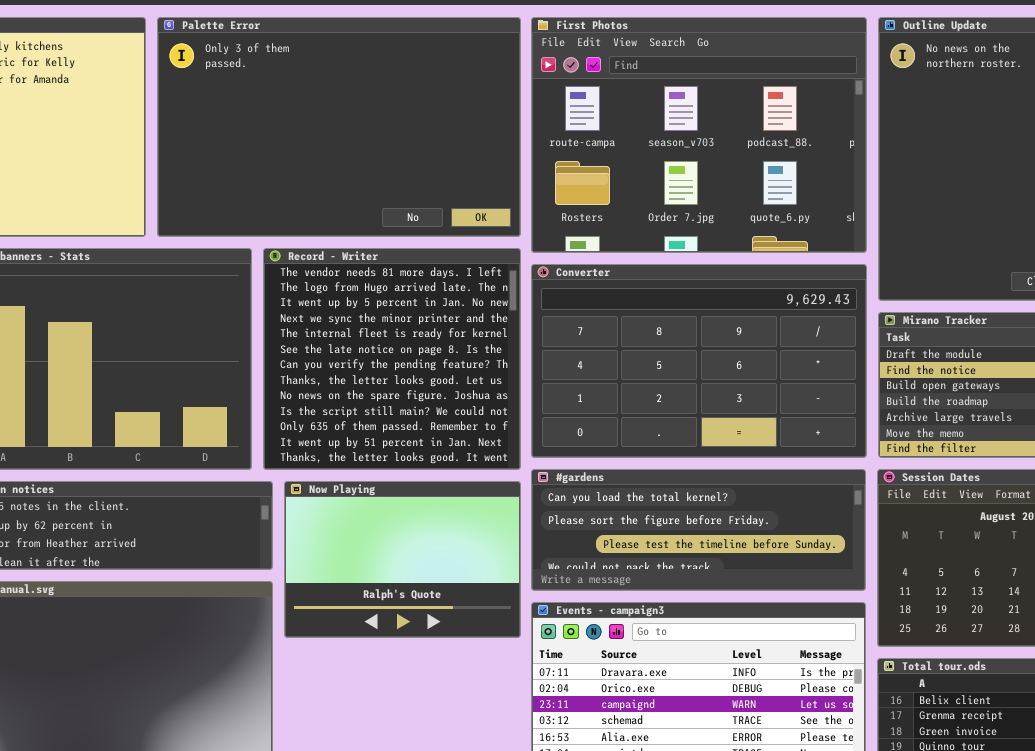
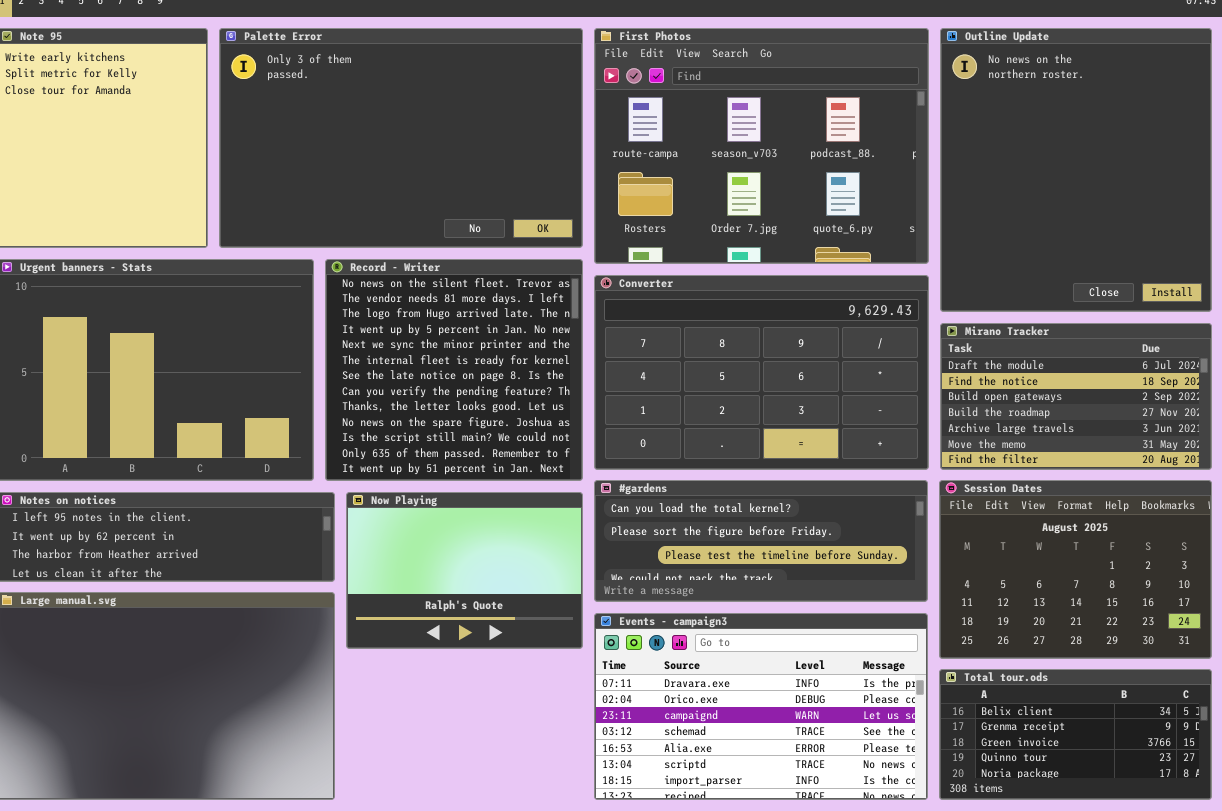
Record - Writer: [263,248,521,470] -> [325,259,583,481], scrolled up 1 row

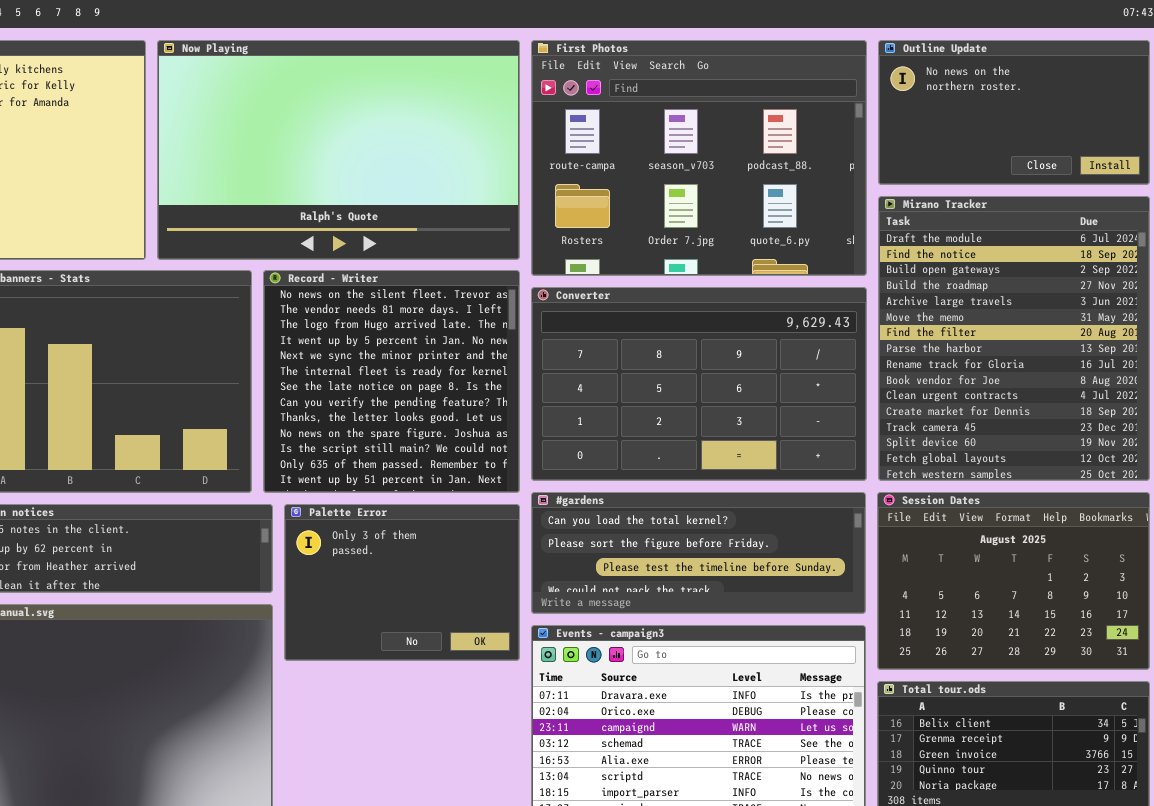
Palette Error: [219,28,583,248] -> [284,504,520,661], moved, resized
Outline Update: [940,28,1212,312] -> [878,40,1150,185], resized
Mirano Tracker: [940,323,1212,470] -> [878,196,1150,481], resized
Now Playing: [346,492,583,649] -> [157,40,520,260], moved, resized

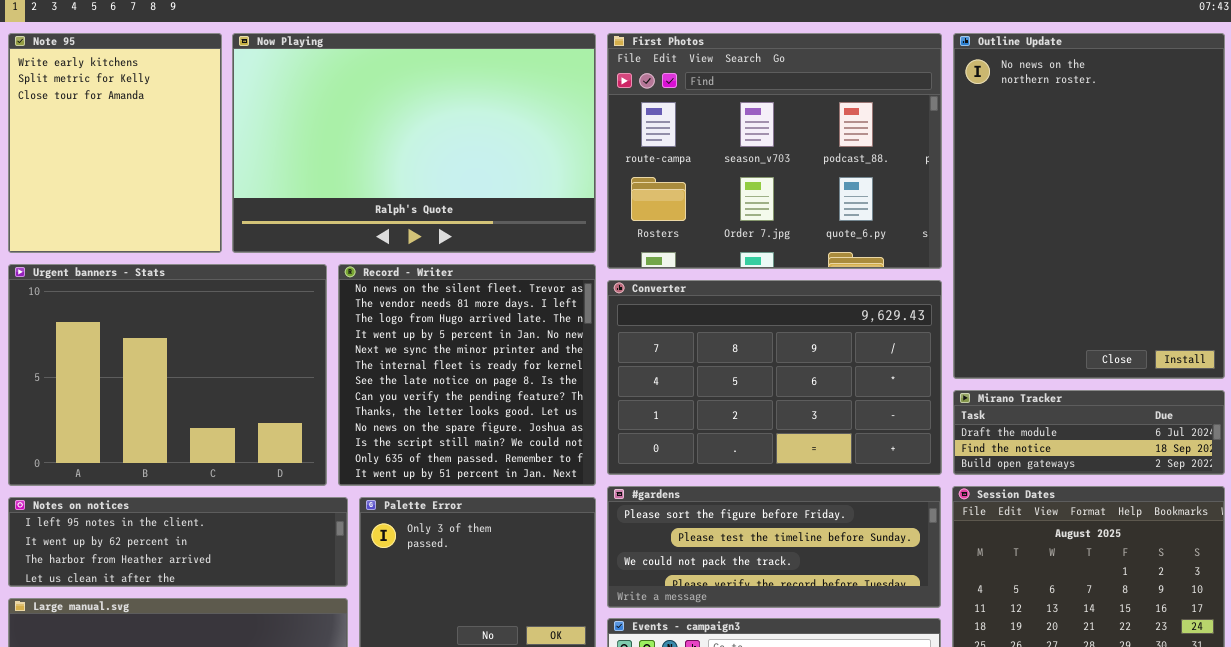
Outline Update: [878,40,1150,185] -> [953,33,1225,379], resized
Mirano Tracker: [878,196,1150,481] -> [953,390,1225,475], resized
#gardens: [531,492,866,614] -> [607,486,941,608], scrolled down 1 row

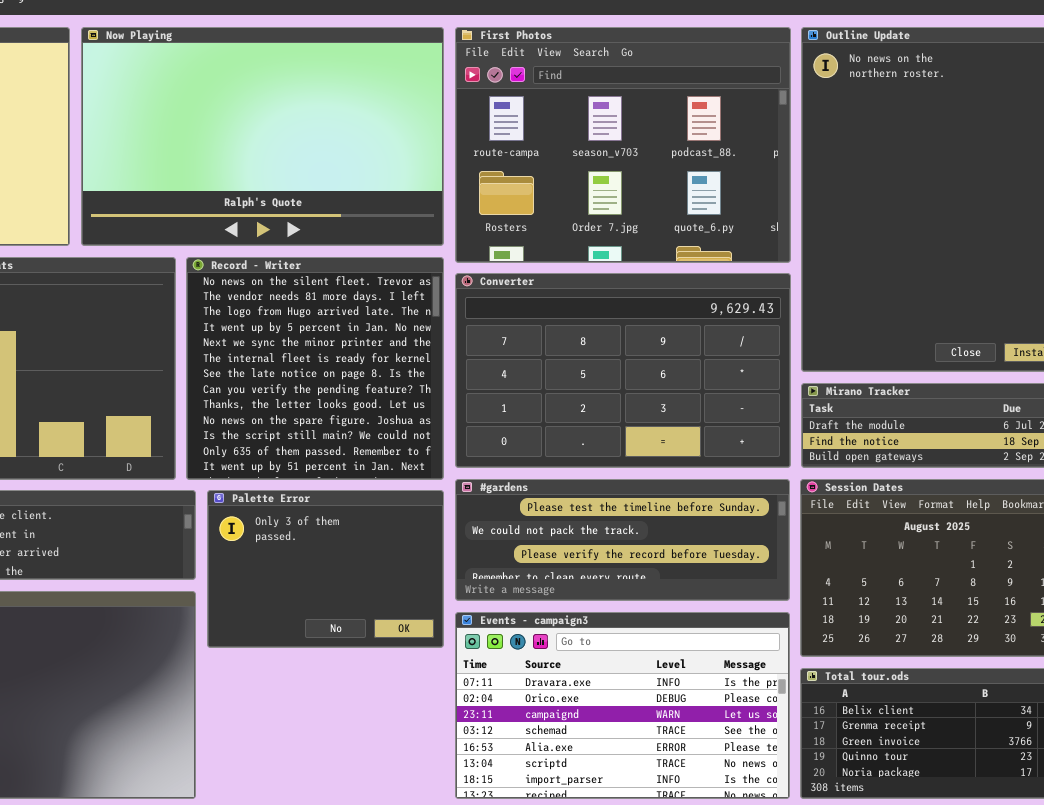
#gardens: [607,486,941,608] -> [455,479,790,601], scrolled down 1 row

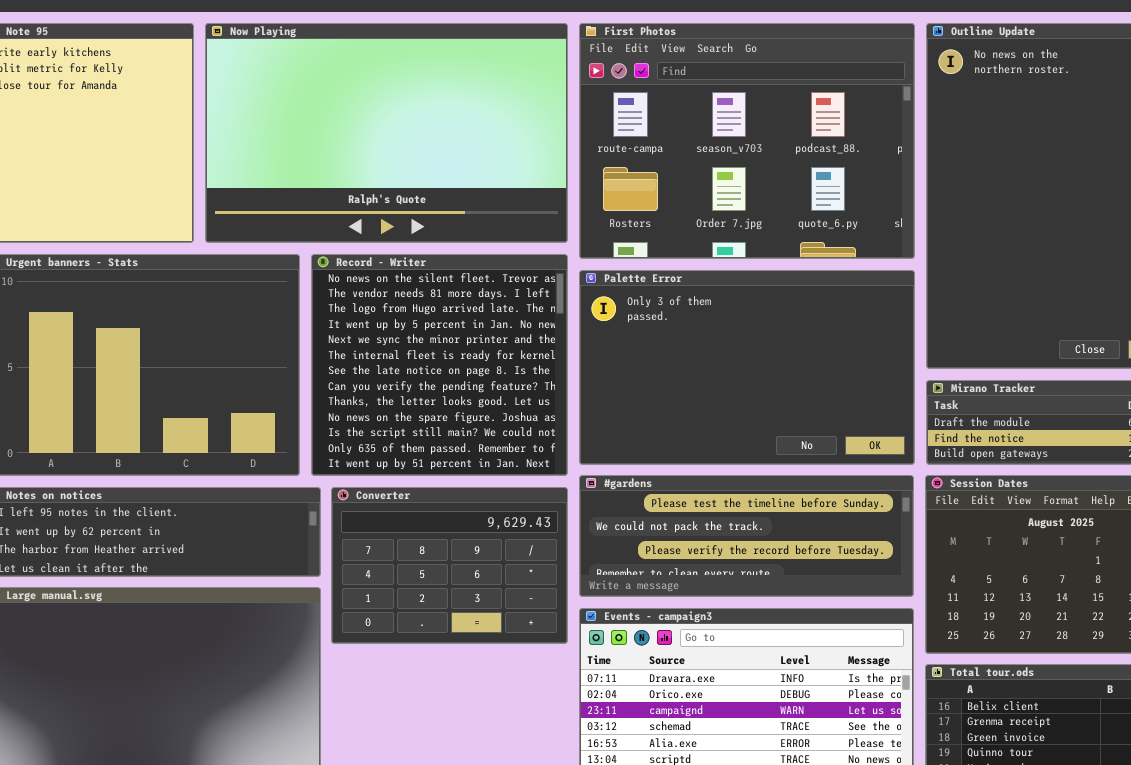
Converter: [455,273,791,468] -> [331,487,568,644], moved, resized
Palette Error: [207,490,444,648] -> [579,270,915,465], moved, resized

